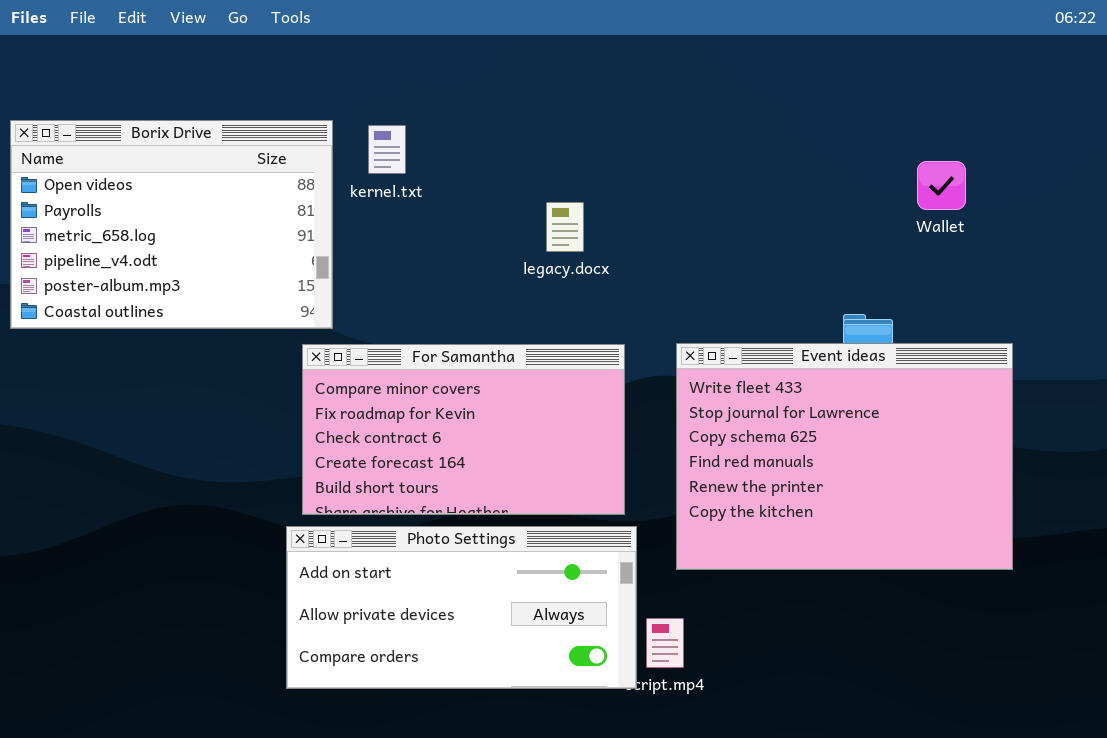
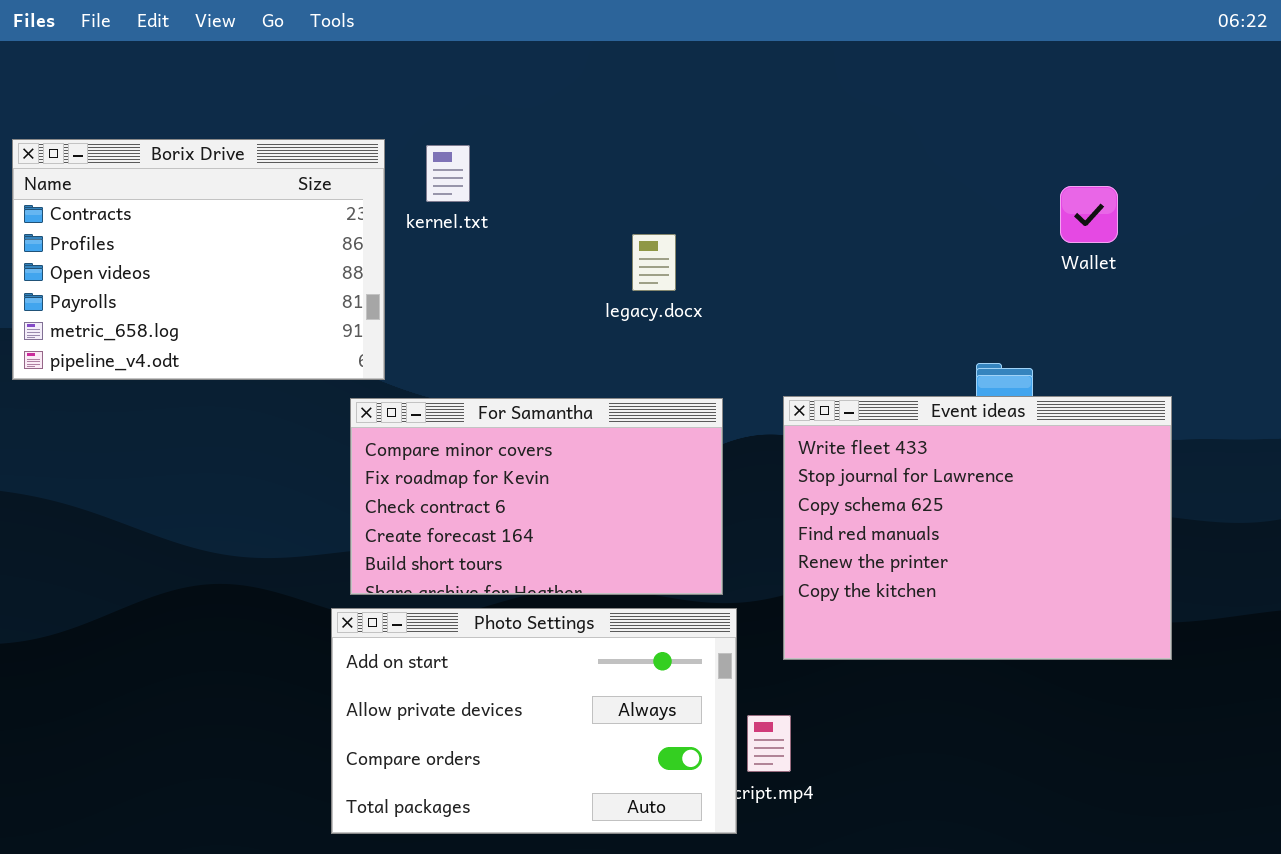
Borix Drive: [10,120,333,329] -> [12,139,385,380], scrolled up 2 rows
Photo Settings: [286,526,637,689] -> [331,608,737,834], resized

